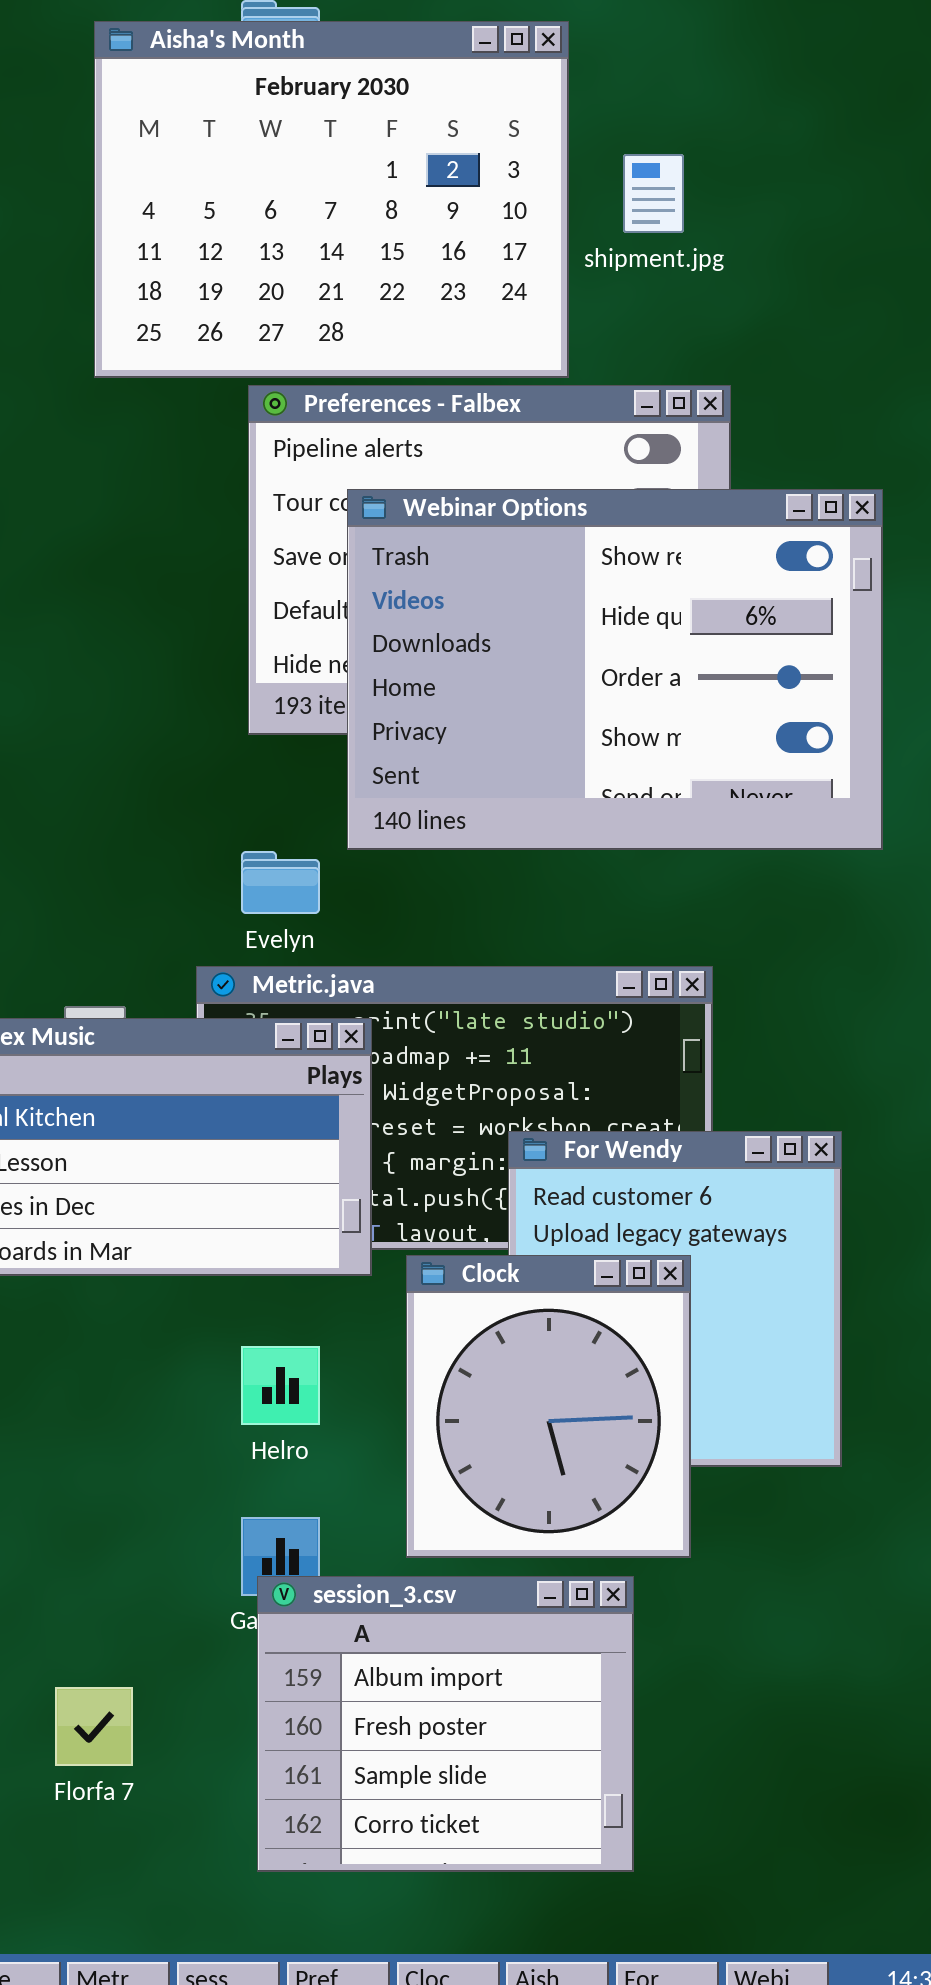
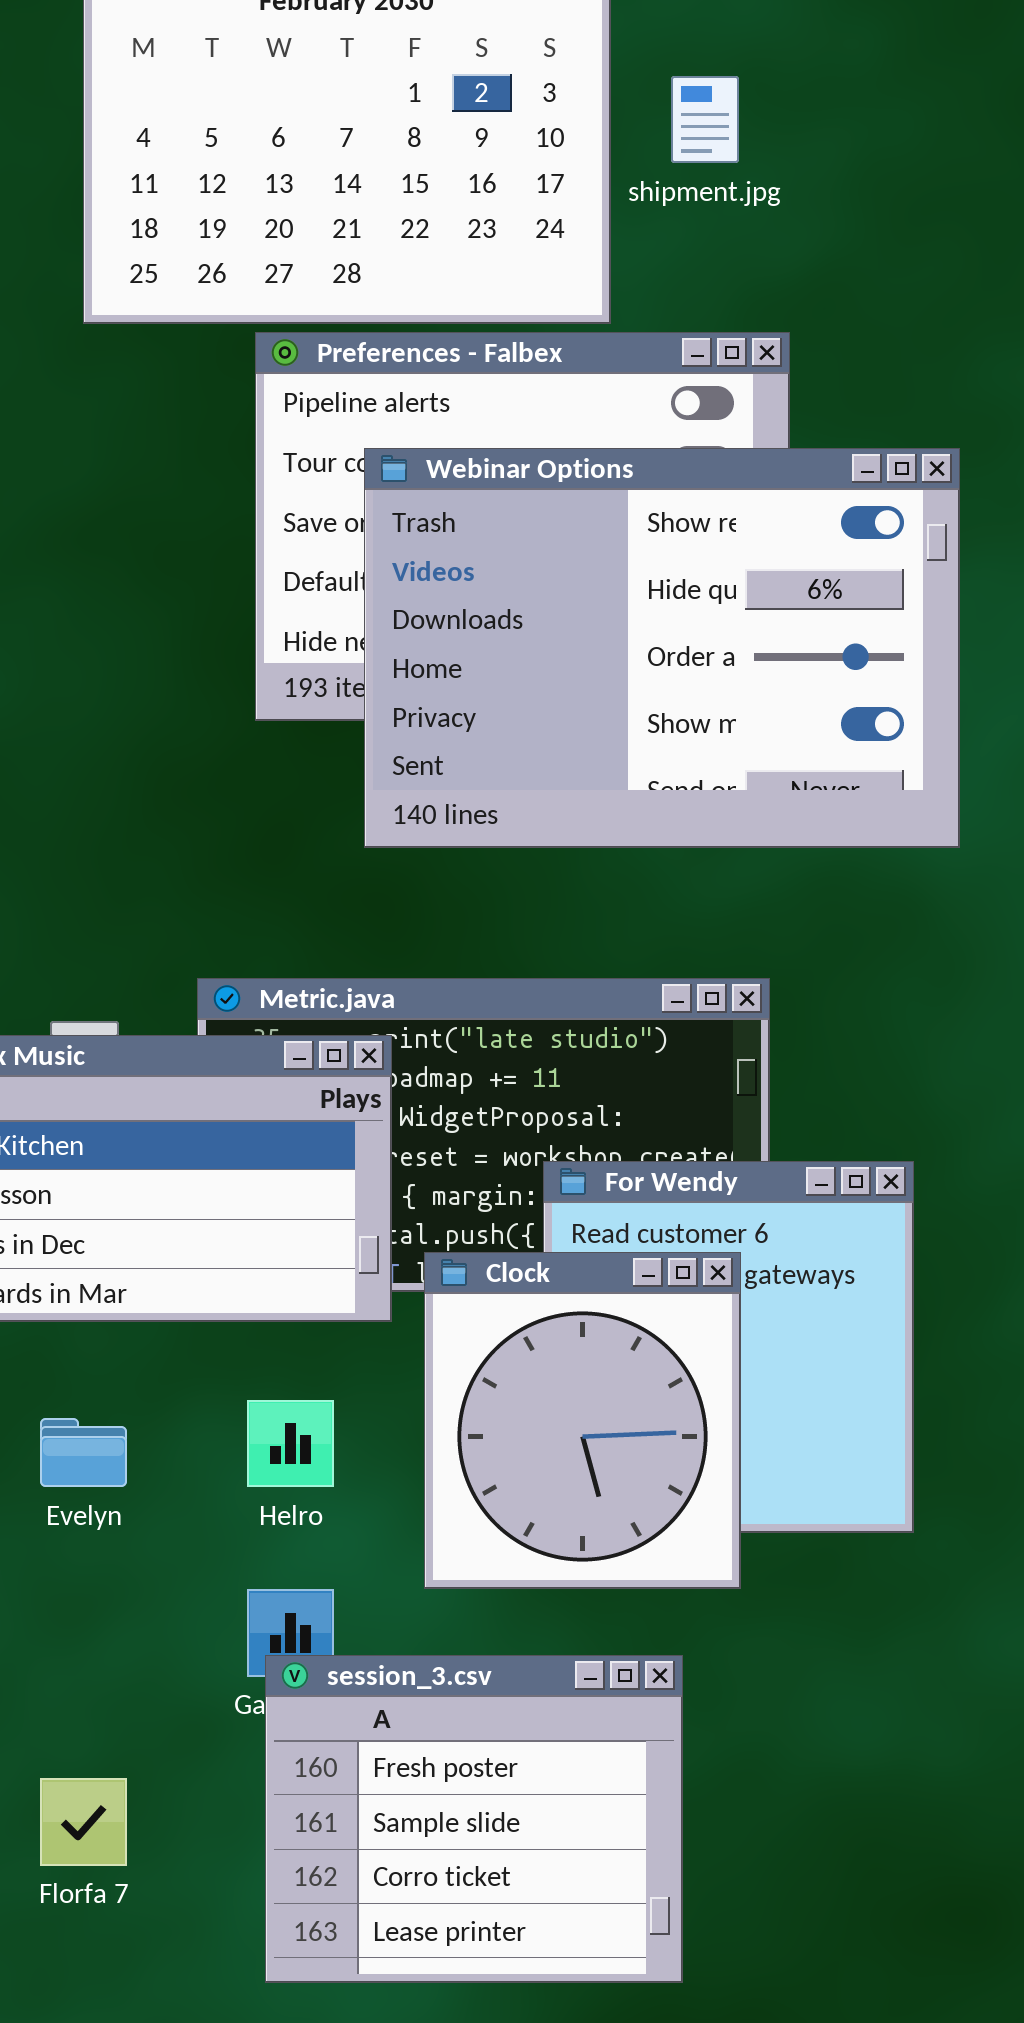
Evelyn: [241,851,320,914] -> [40,1418,127,1487], moved
Clock: [406,1255,691,1558] -> [424,1252,741,1589], moved
session_3.csv: [257,1576,634,1872] -> [265,1655,683,1983], scrolled down 1 row

